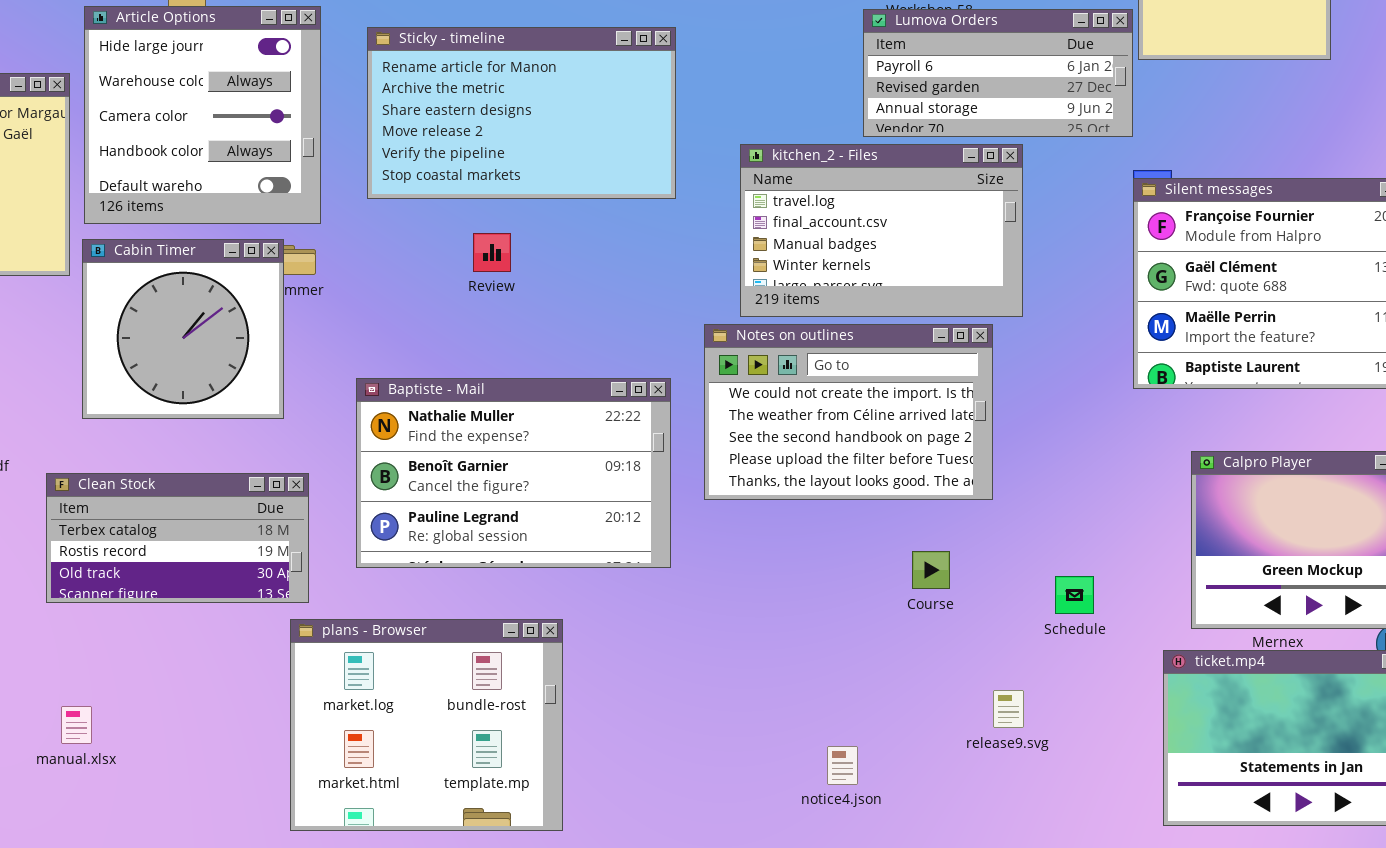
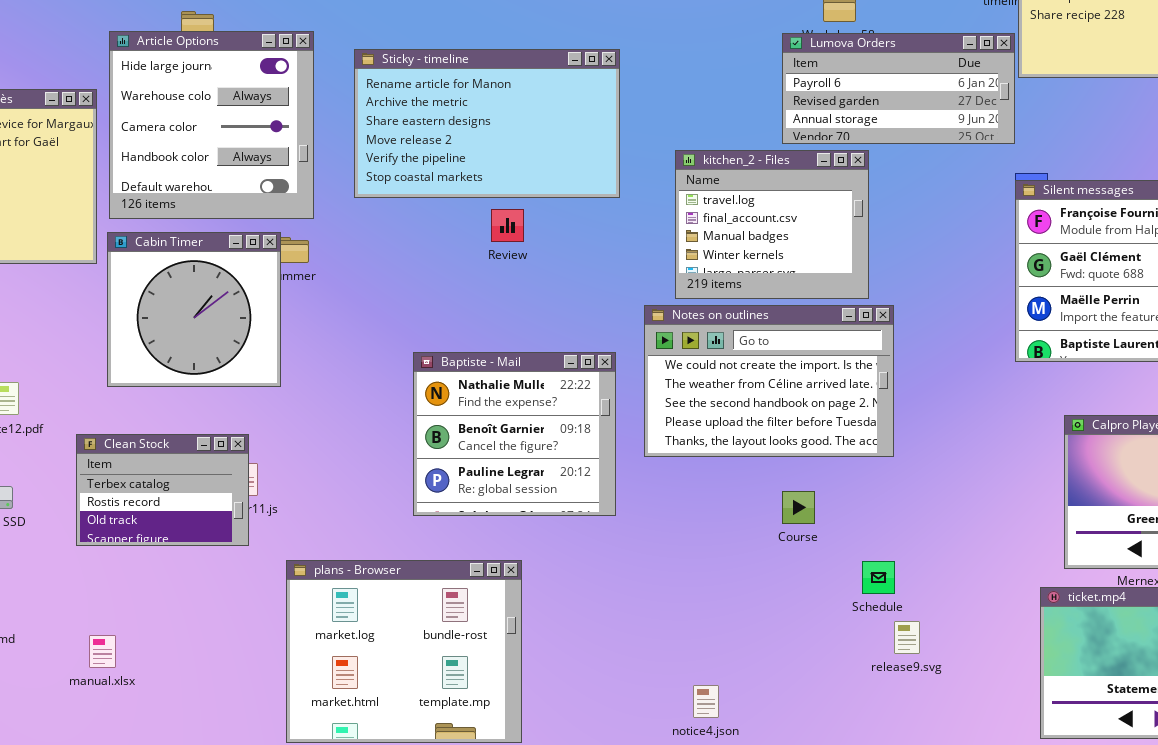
kitchen_2 - Files: [740,144,1023,317] -> [675,150,869,299], resized
Review: [473,233,511,272] -> [491,209,524,242], moved
Baptiste - Mail: [356,378,671,568] -> [413,352,616,516], resized
Clean Stock: [46,473,309,603] -> [76,434,249,546], resized
Course: [912,551,950,589] -> [782,491,815,524], moved
Schedule: [1055,576,1094,614] -> [862,561,895,594], moved
notice4.json: [827,746,858,785] -> [693,685,719,718], moved

